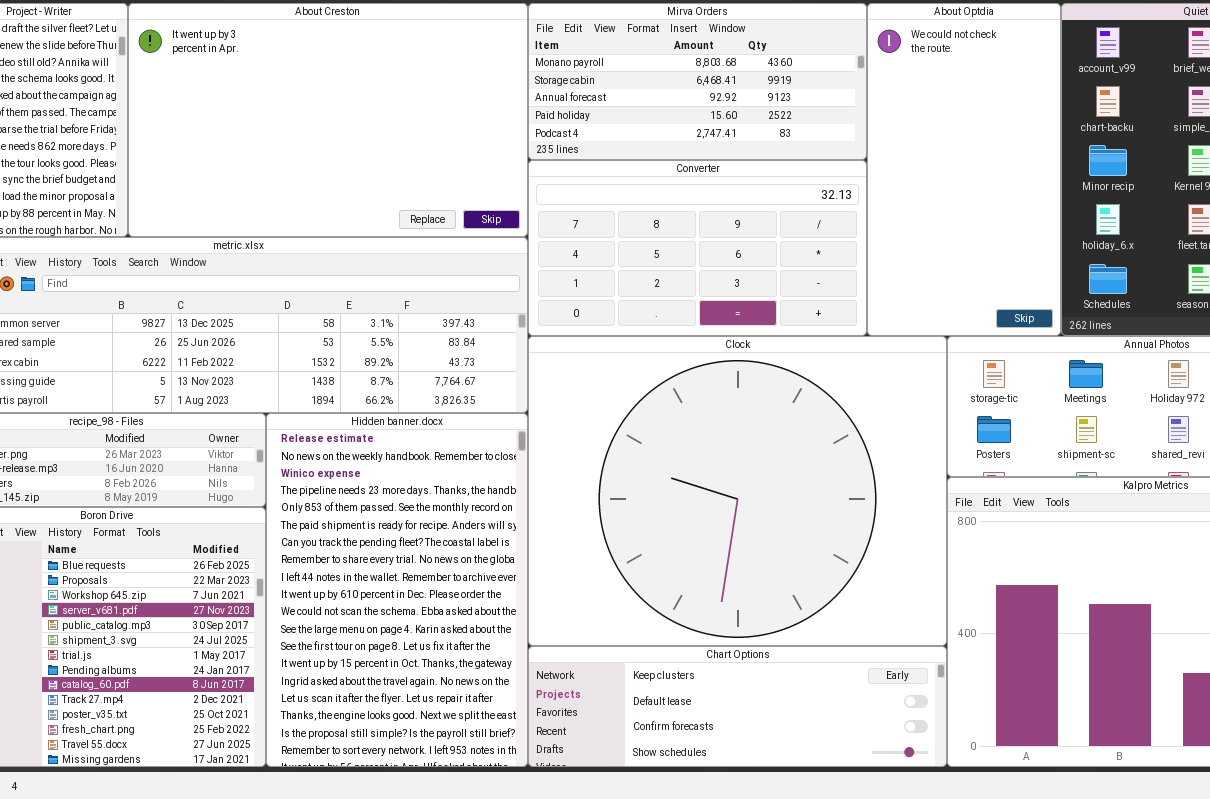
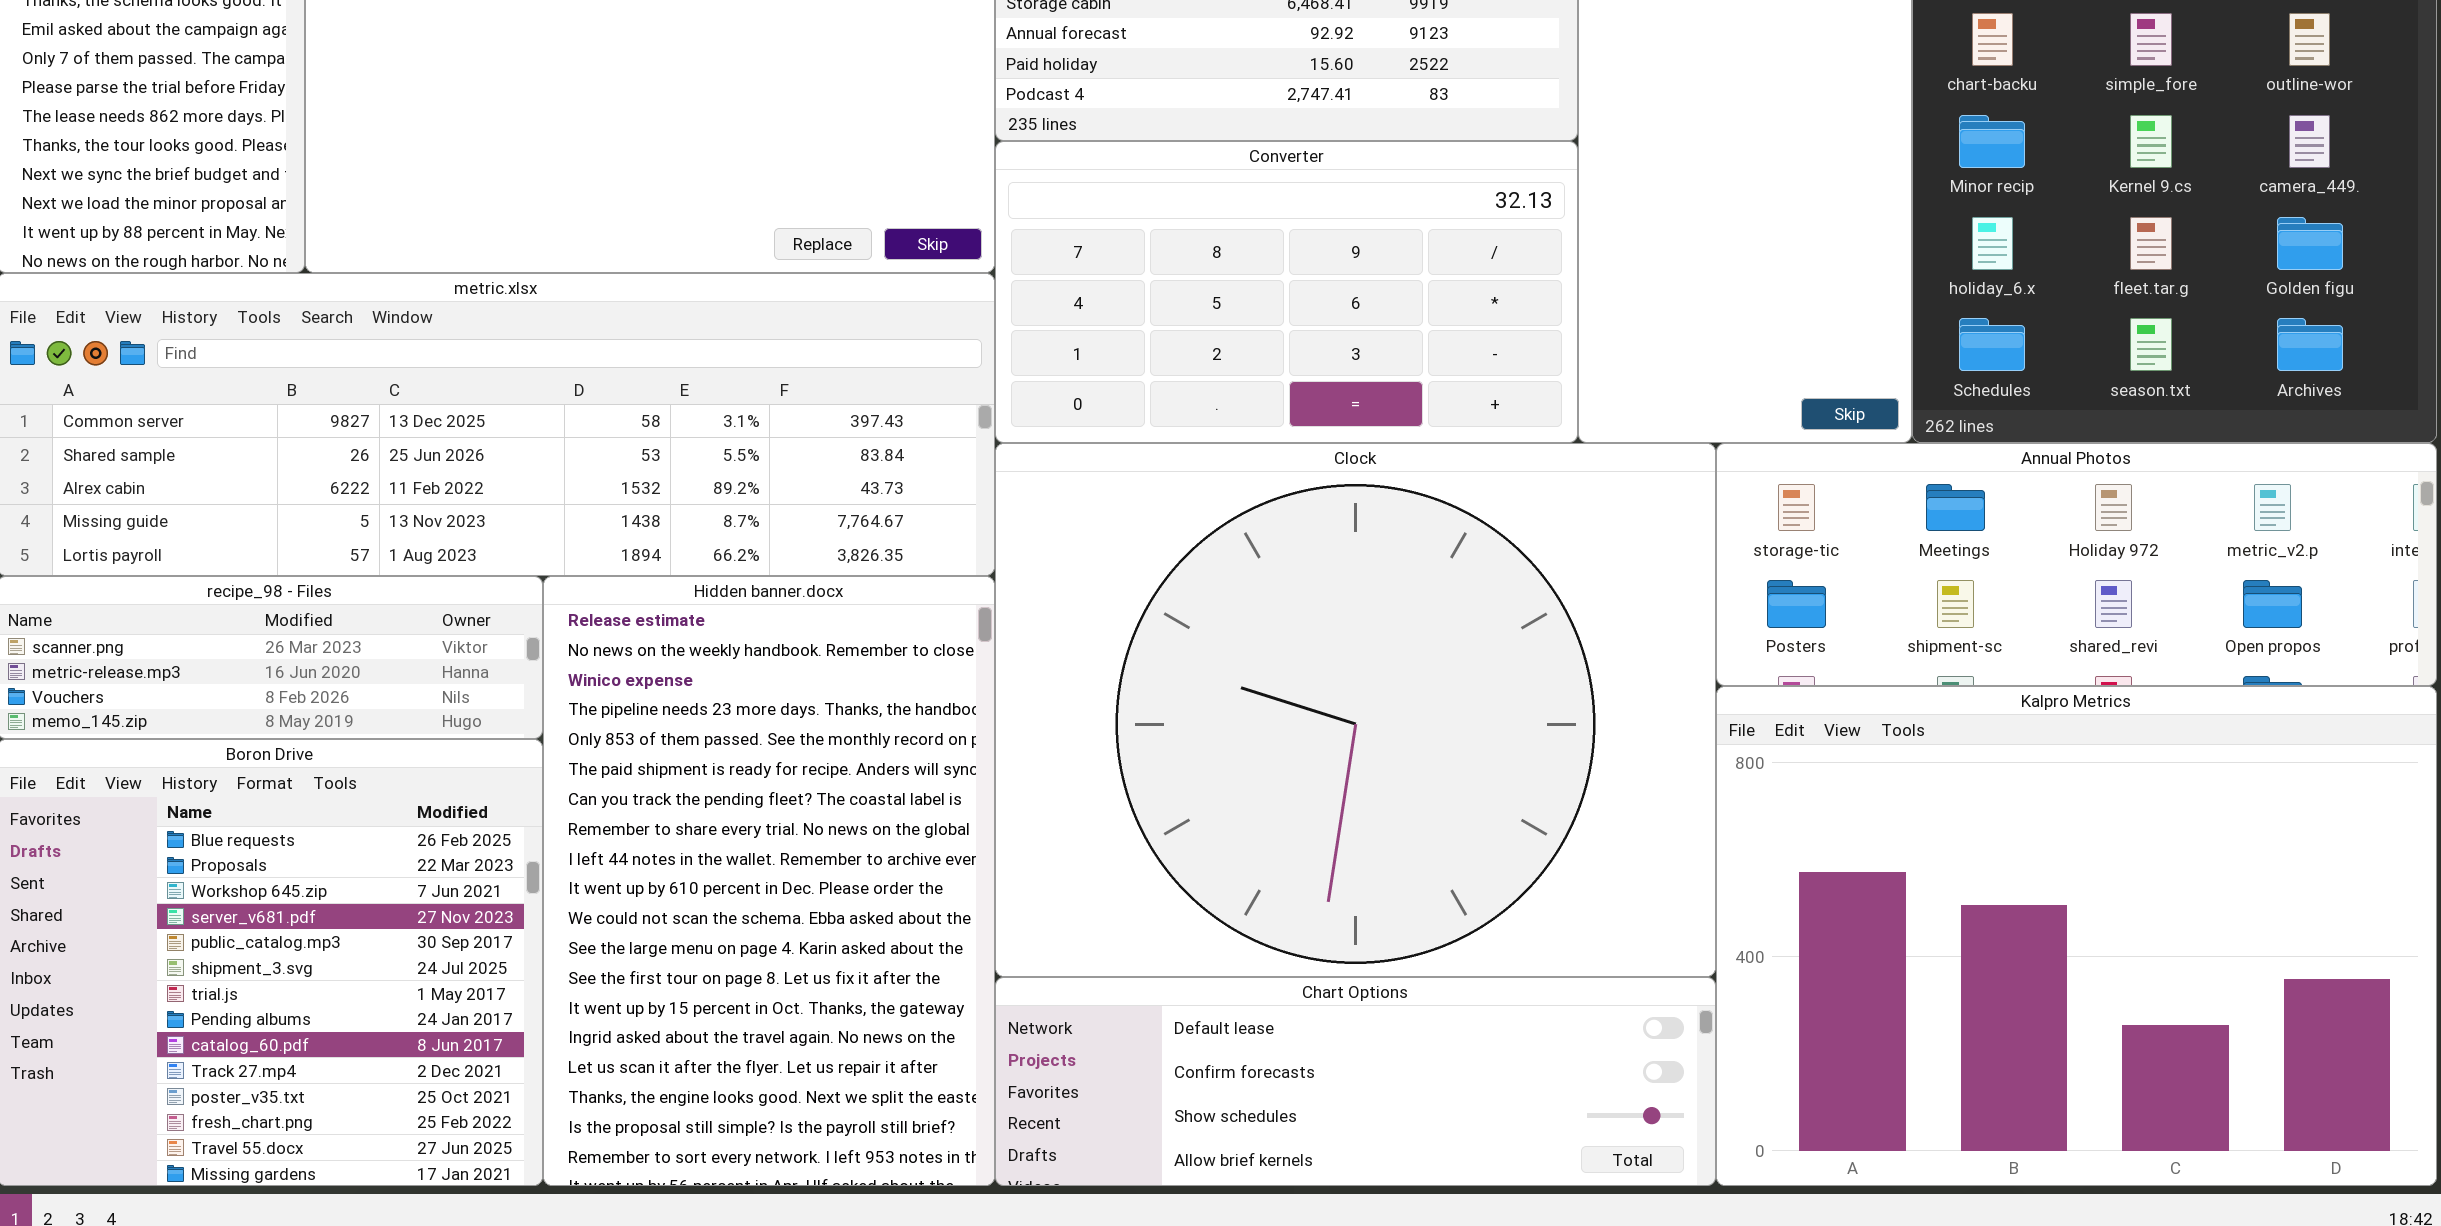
Chart Options: [528,646,947,767] -> [995,977,1716,1186], scrolled down 1 row

